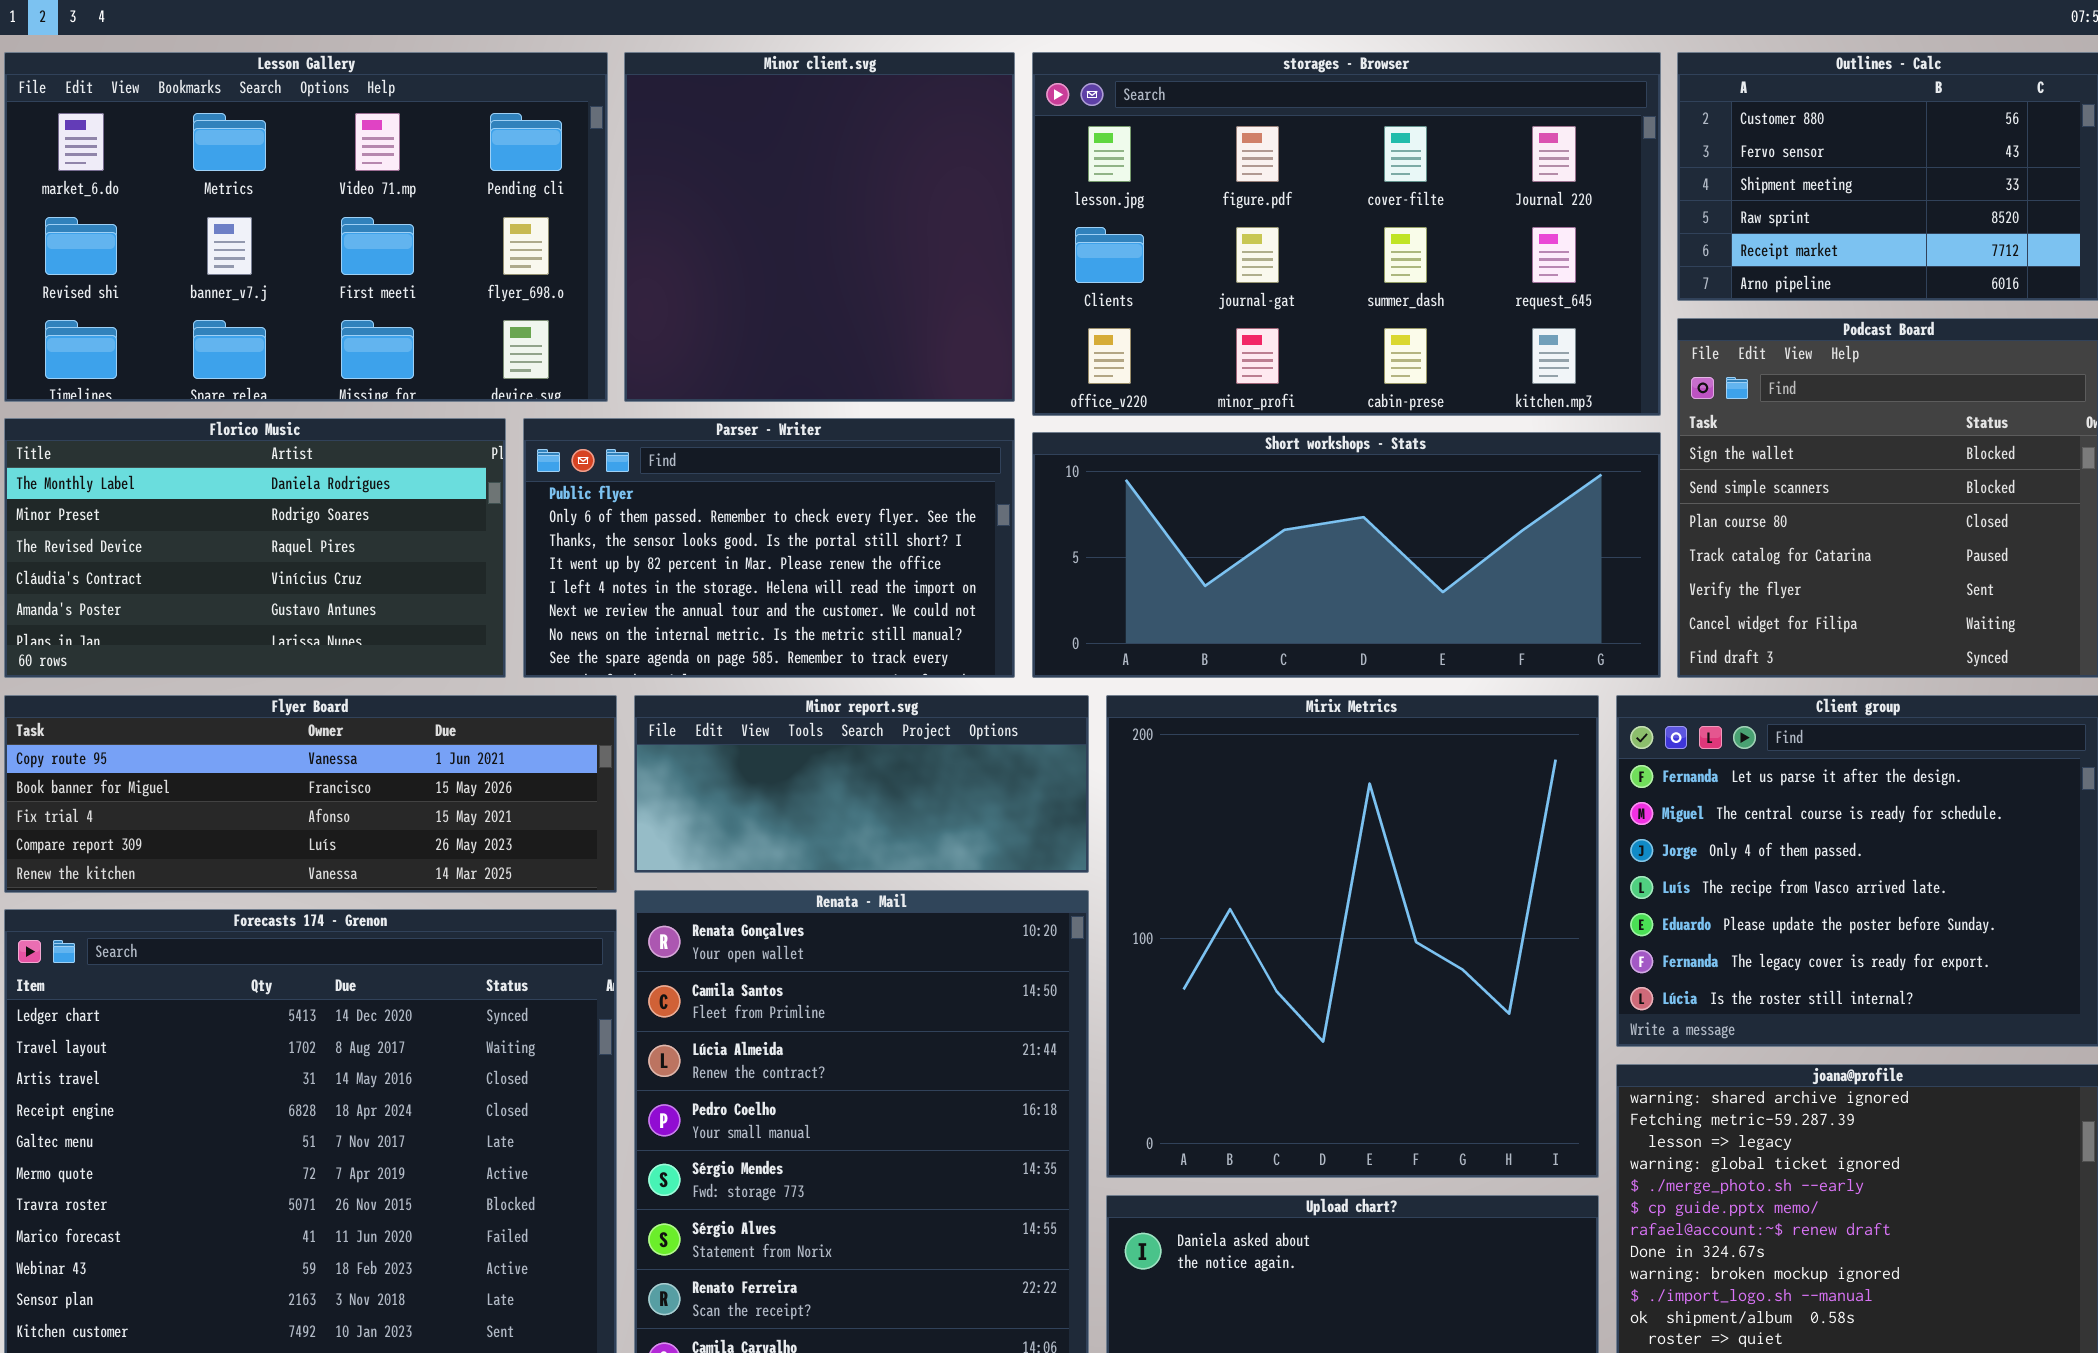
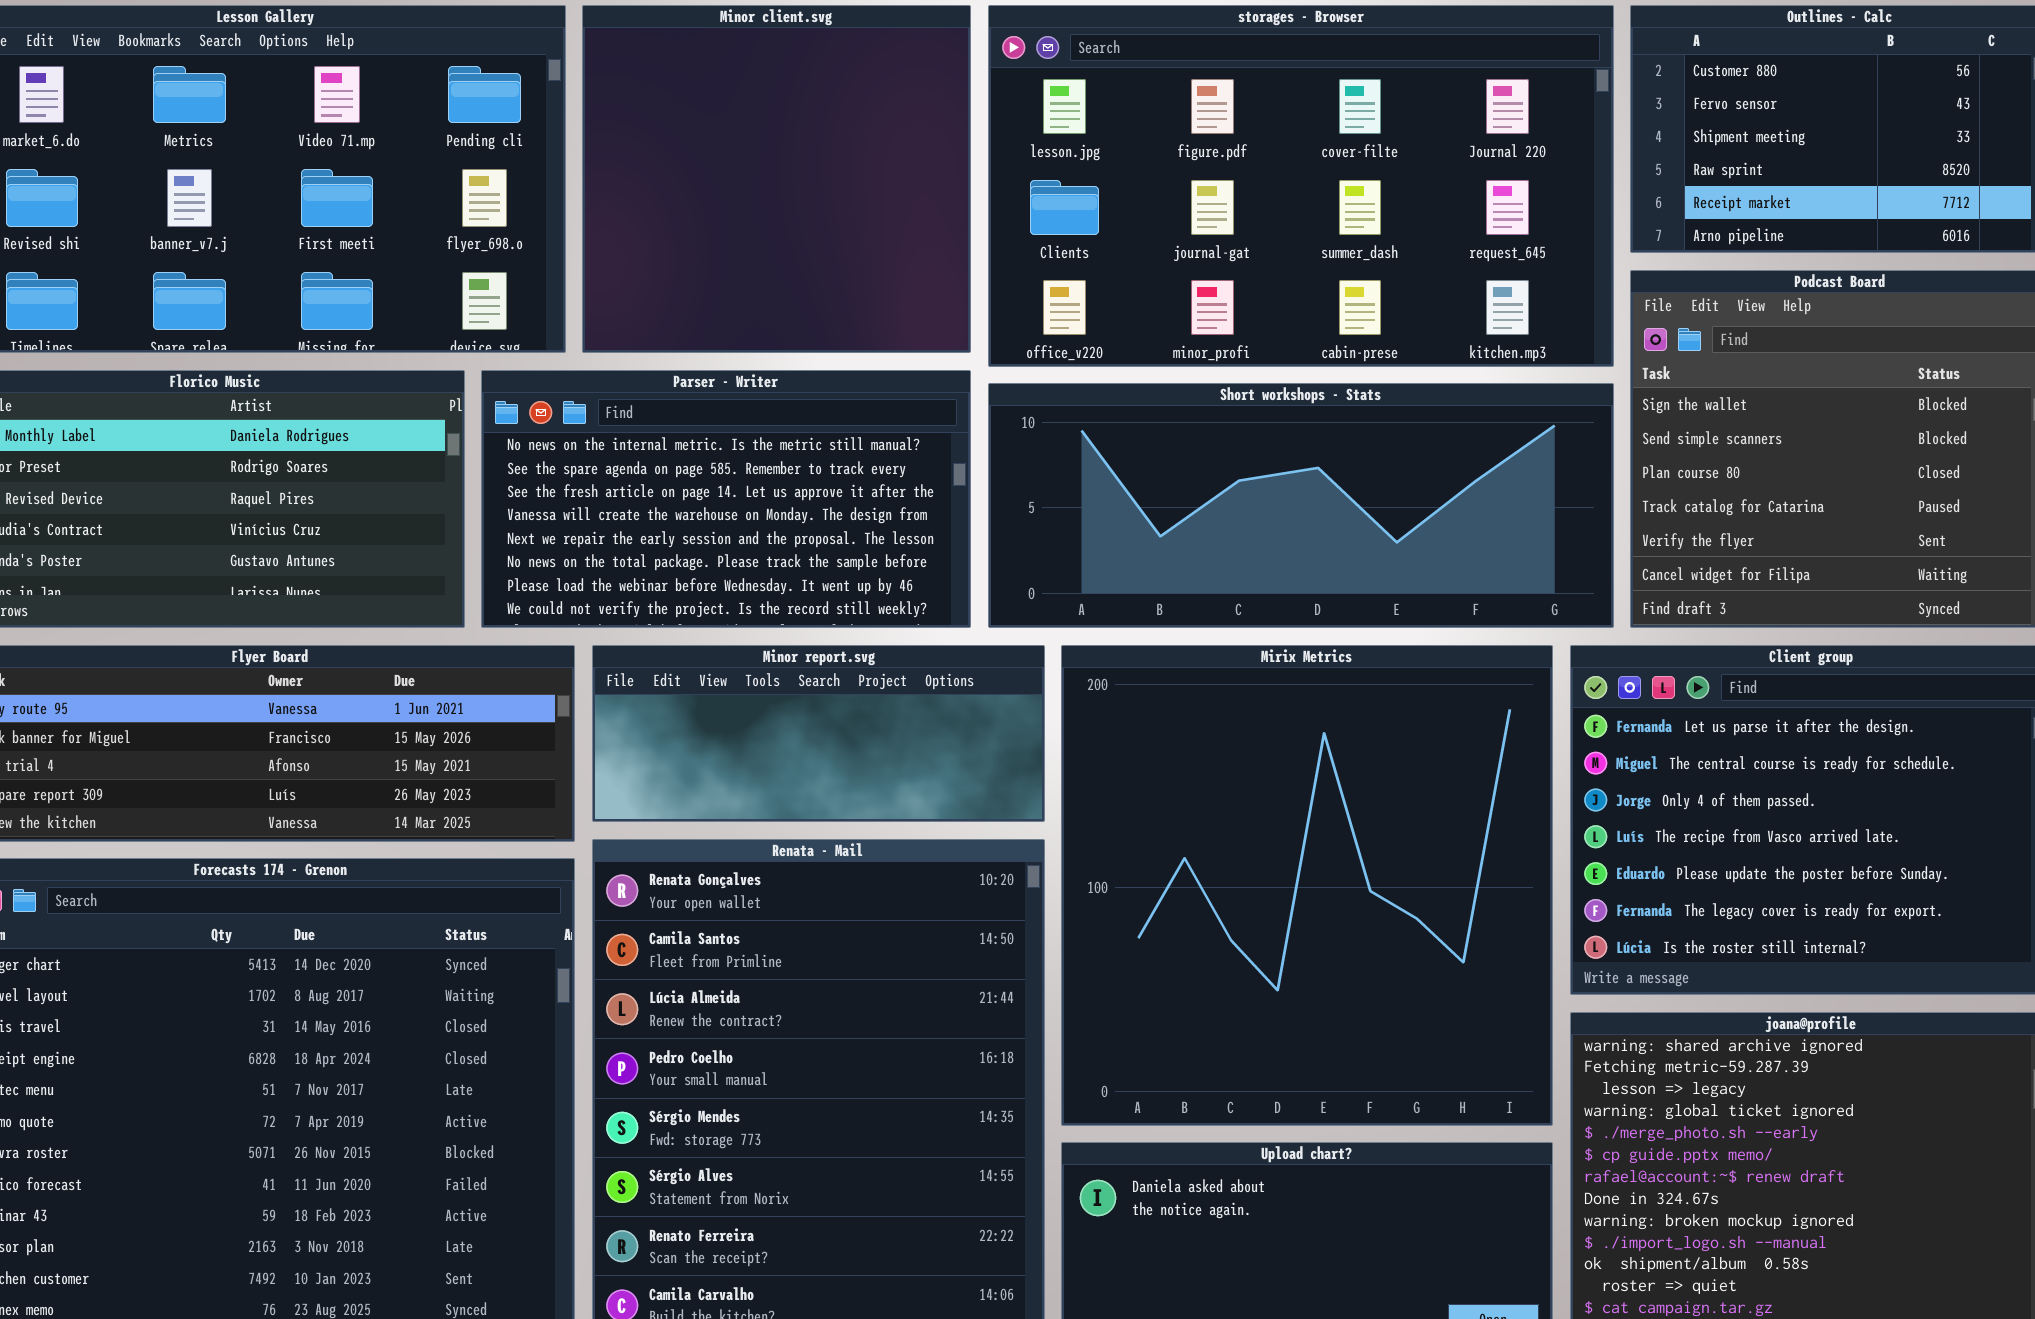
Parser - Writer: [523,418,1015,678] -> [481,370,971,628], scrolled down 6 rows

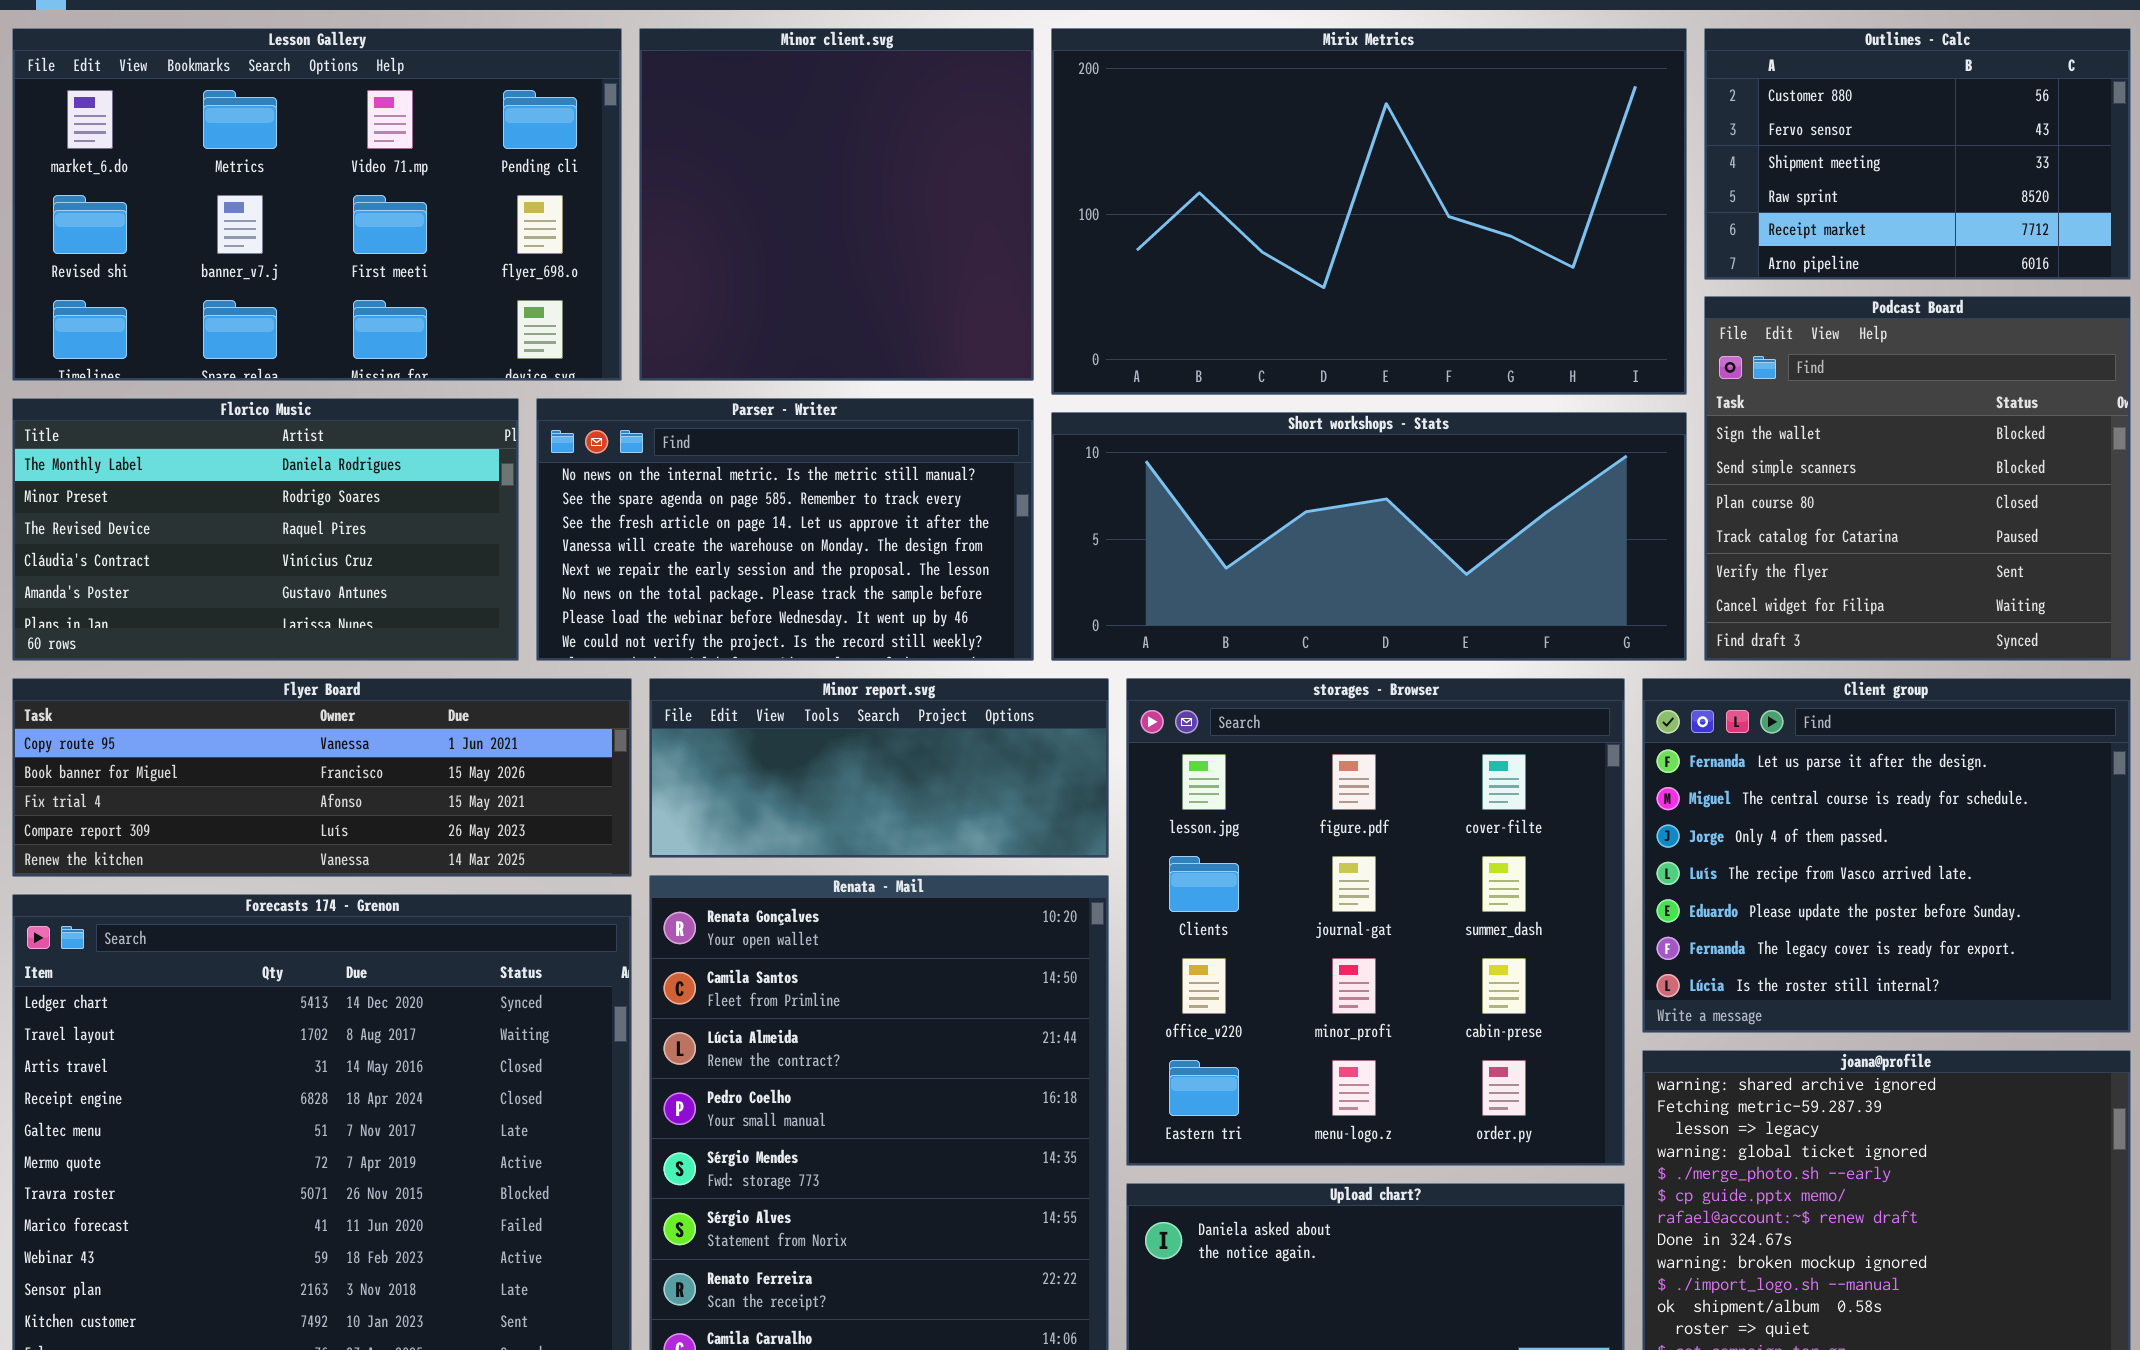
storages - Browser: [988,5,1614,367] -> [1126,678,1625,1166], moved, resized
Mirix Metrics: [1061,645,1553,1126] -> [1051,28,1687,395], moved, resized

